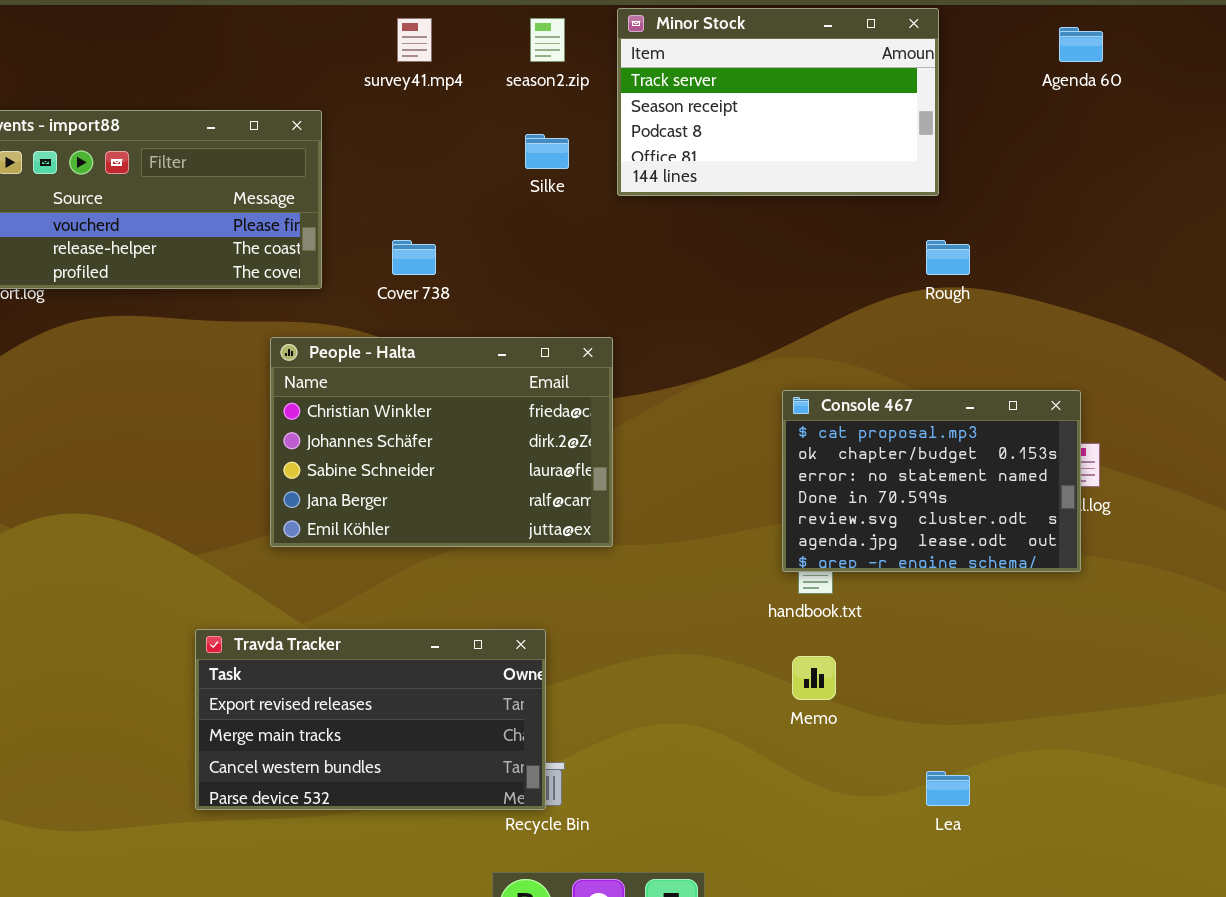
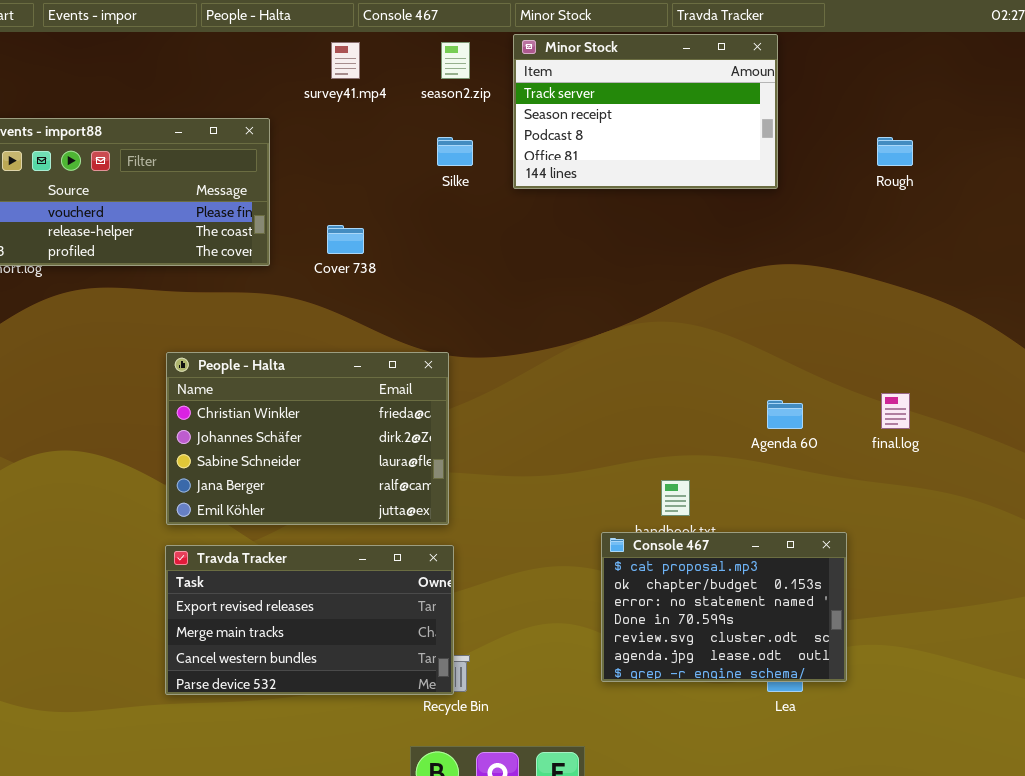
Agenda 60: [1059,27,1103,62] -> [767,400,803,429], moved
Rough: [926,240,970,275] -> [877,137,913,166], moved
People - Halta: [270,337,613,547] -> [166,352,449,525], moved
Console 467: [782,390,1081,572] -> [601,532,847,682], moved

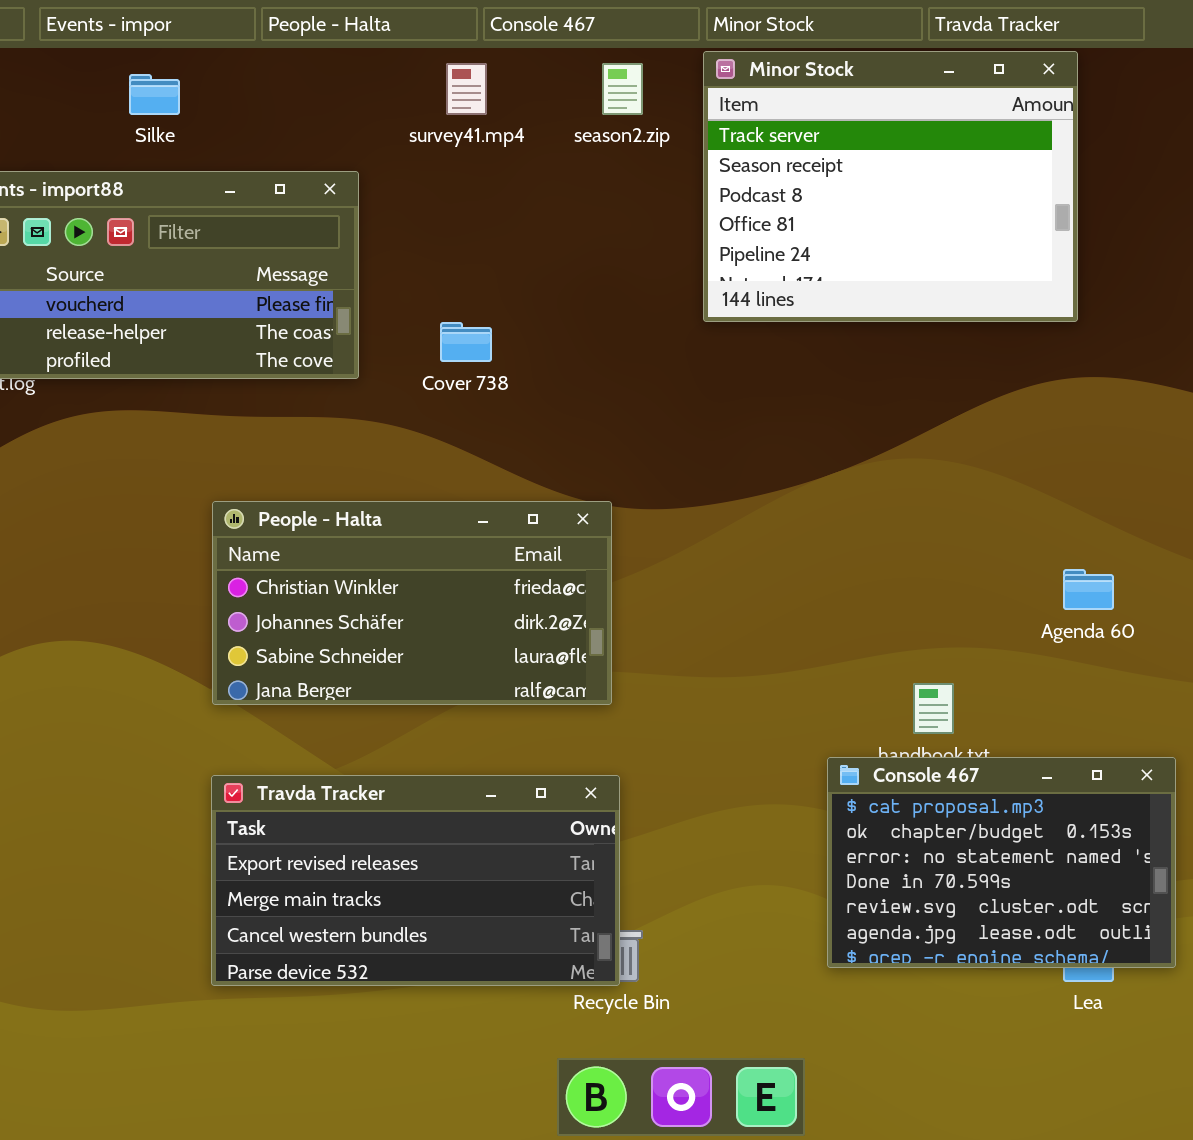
Minor Stock: [513,34,778,189] -> [703,51,1078,322], resized
Silke: [437,137,473,166] -> [129,74,180,115], moved
People - Halta: [166,352,449,525] -> [212,501,612,705], resized

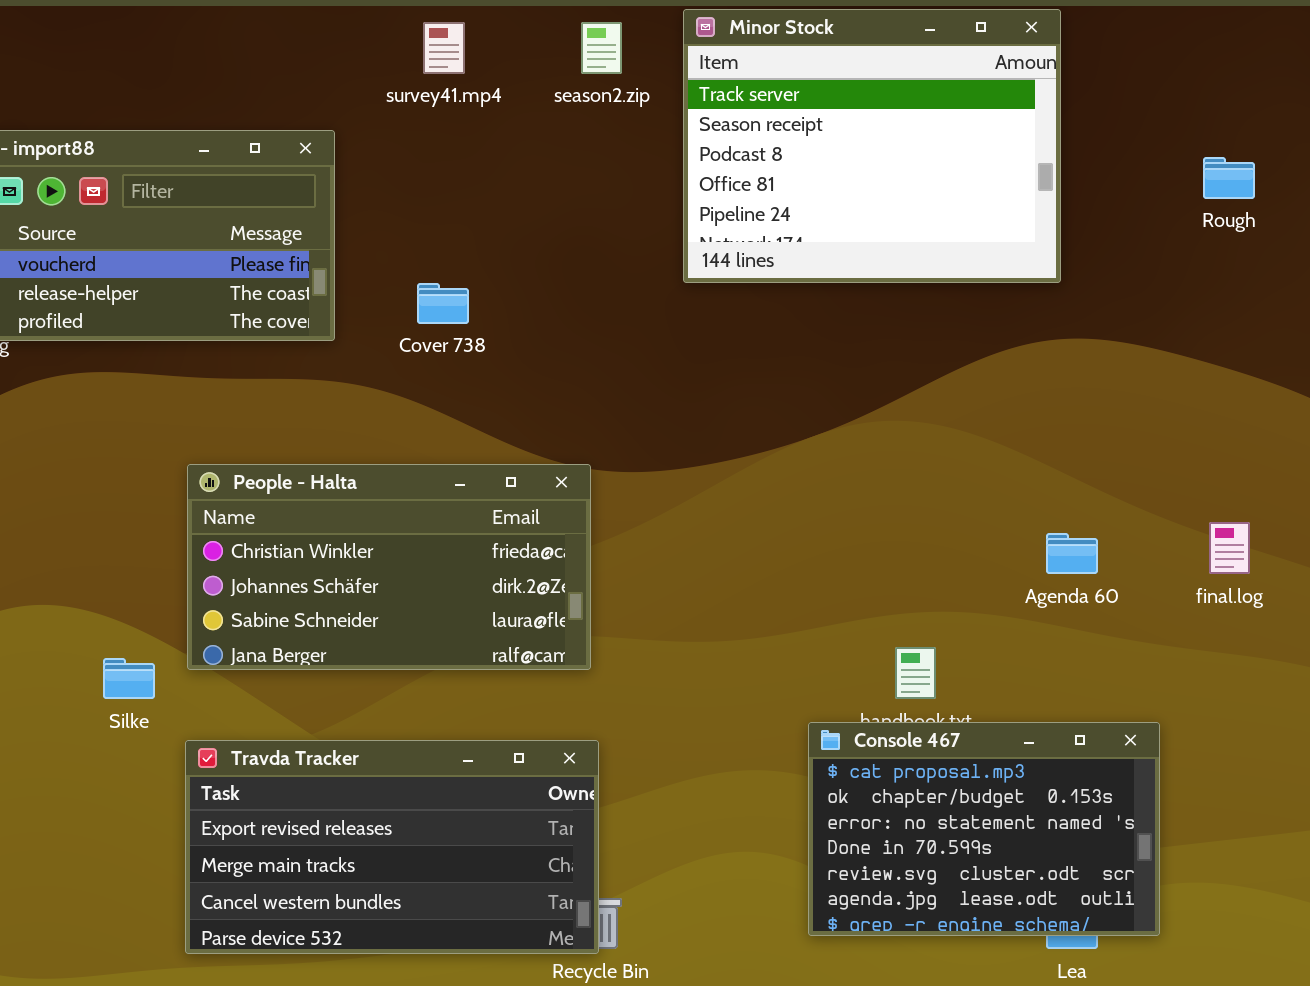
Silke: [129,74,180,115] -> [103,658,155,699], moved

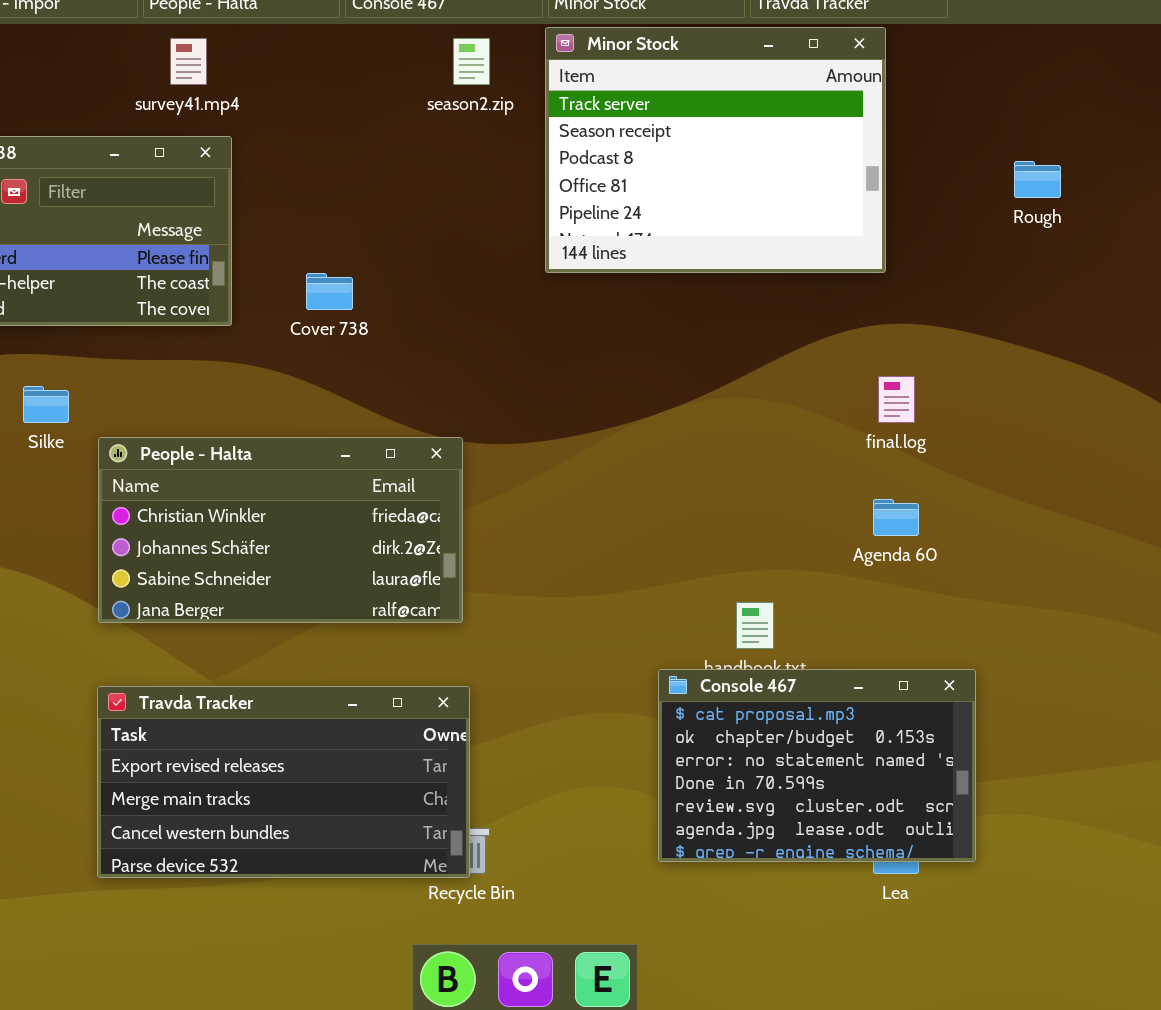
survey41.mp4: [423,22,465,74] -> [170,38,207,85], moved
final.log: [1209,522,1250,574] -> [878,376,915,423], moved
Silke: [103,658,155,699] -> [23,386,69,423], moved

